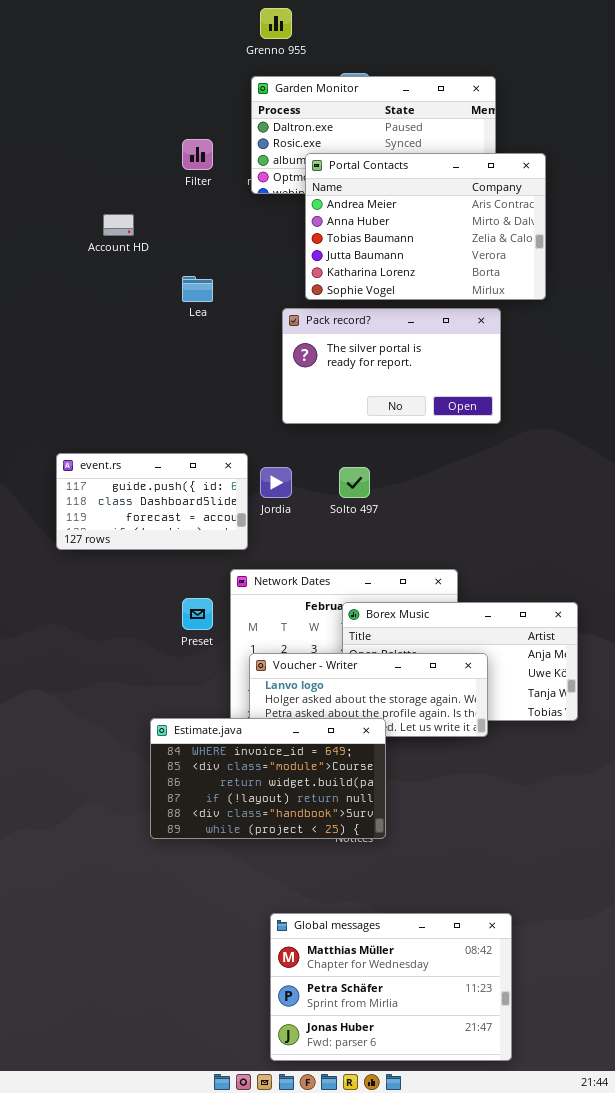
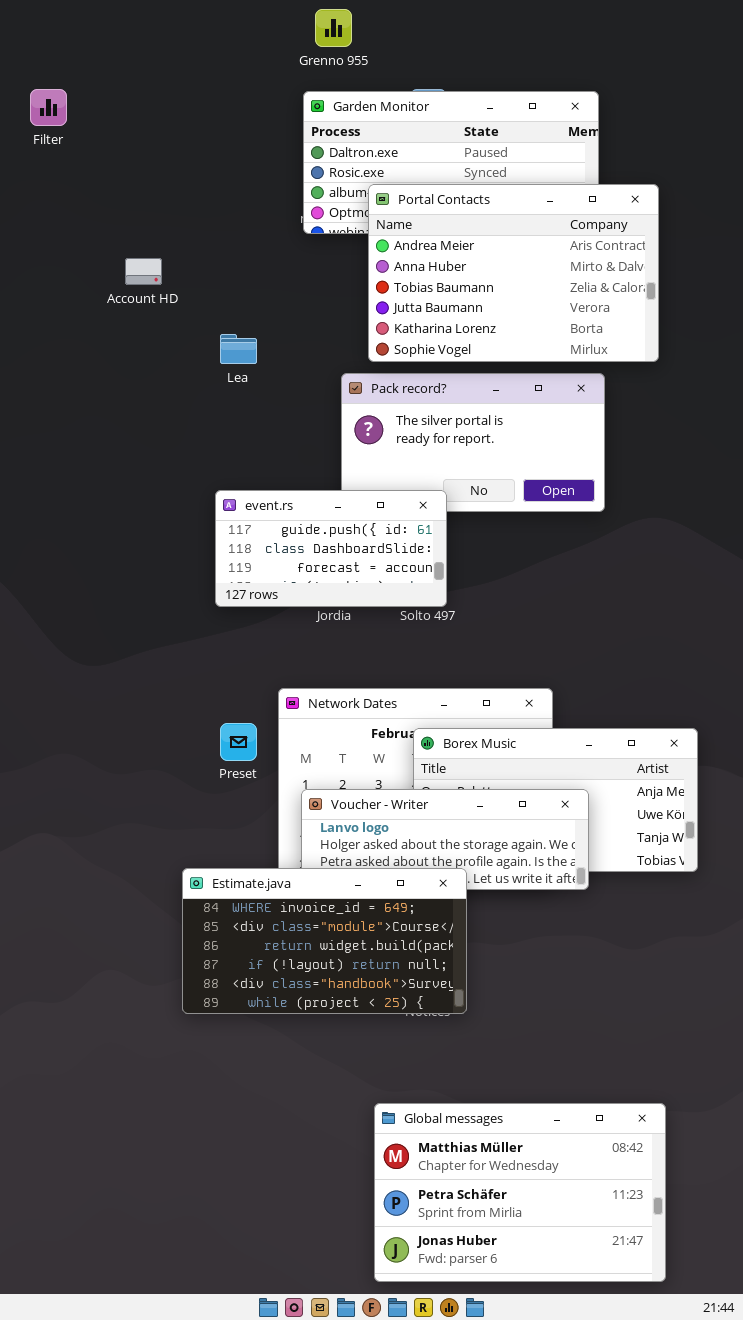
Filter: [182,139,213,170] -> [30,89,67,126], moved
event.rs: [56,453,248,550] -> [215,490,447,607], moved
Global messages: [270,913,512,1061] -> [374,1103,666,1282], moved

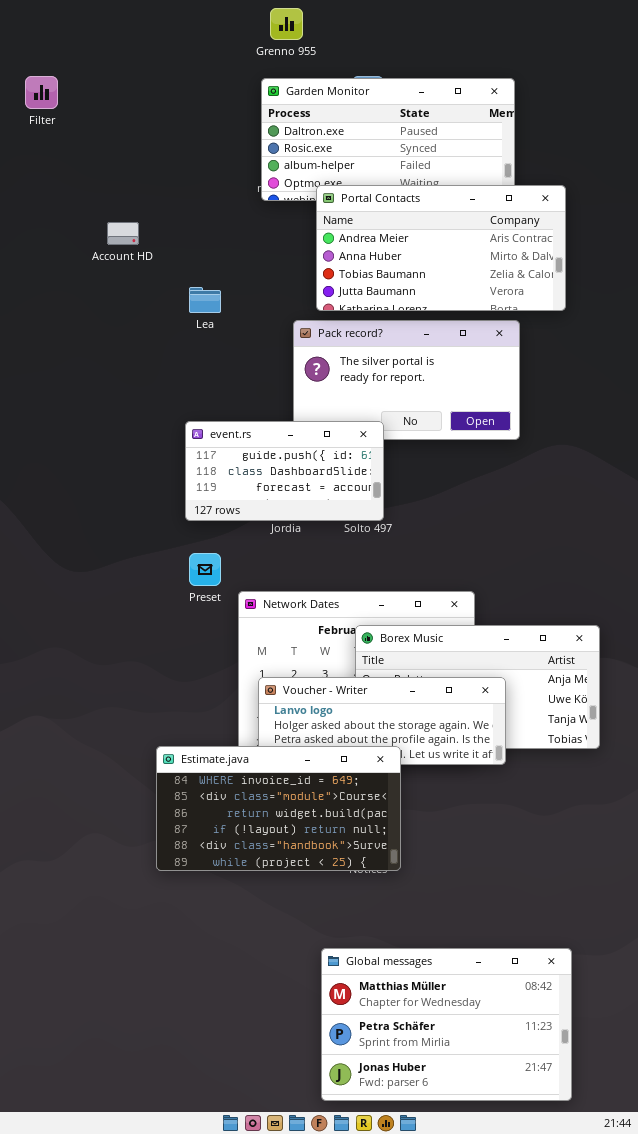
Portal Contacts: [368,184,659,362] -> [316,185,566,311], resized
Preset: [220,723,257,761] -> [189,553,221,586], moved

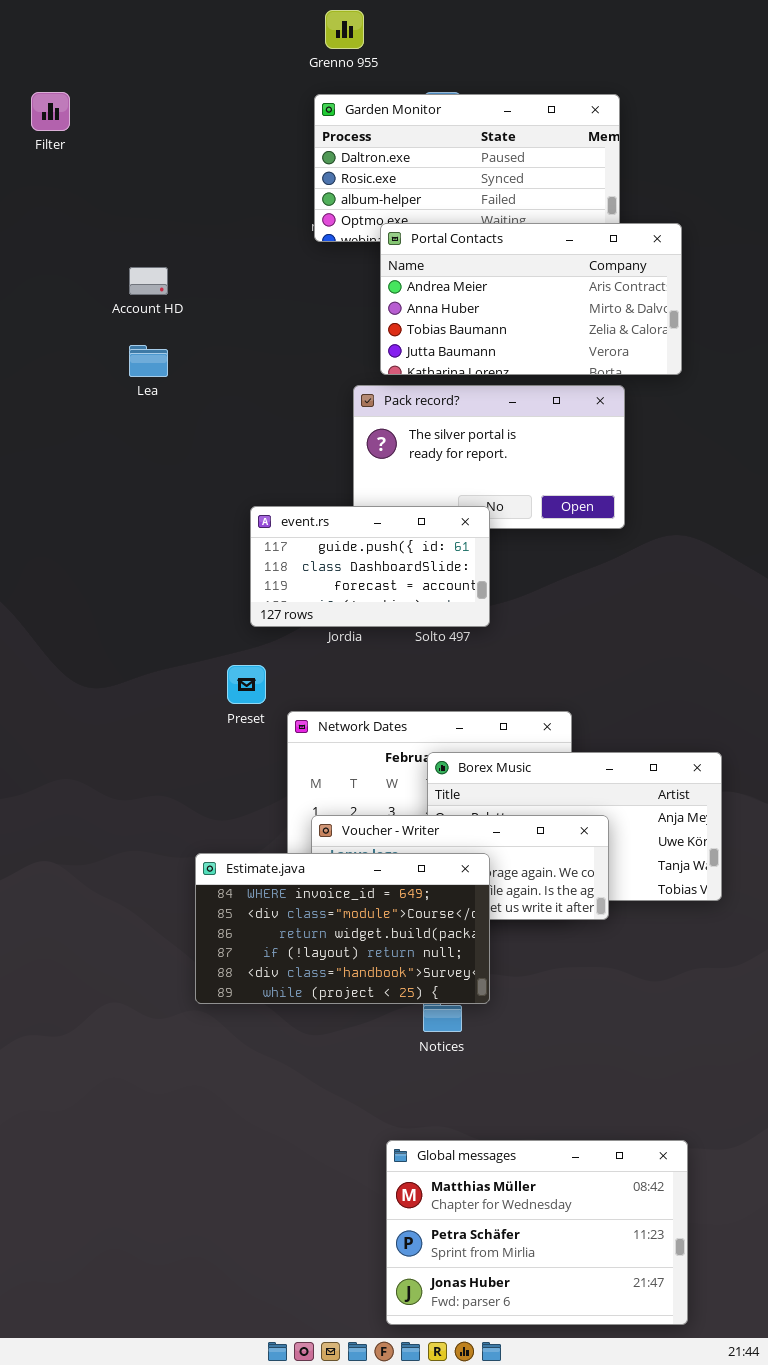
Lea: [189,287,221,313] -> [129,345,168,377], moved
event.rs: [185,421,384,521] -> [250,506,490,627], moved
Estimate.java: [156,746,401,871] -> [195,853,490,1004], moved

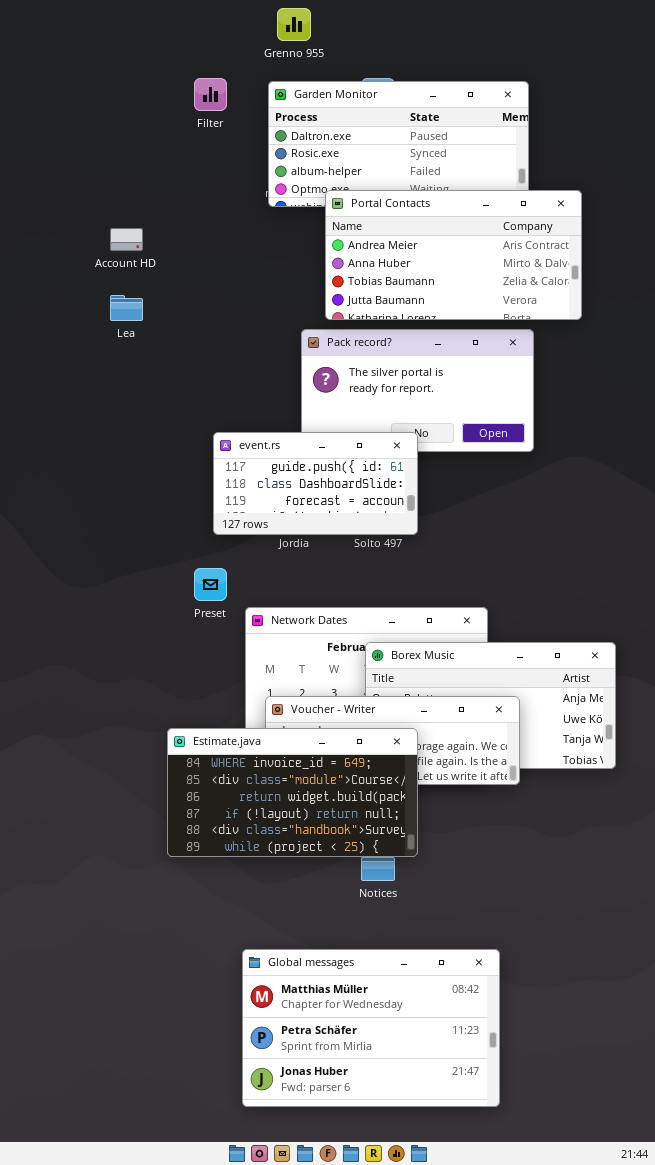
Filter: [31,92,70,131] -> [194,78,227,111], moved
Global messages: [386,1140,688,1325] -> [242,949,500,1107], moved

